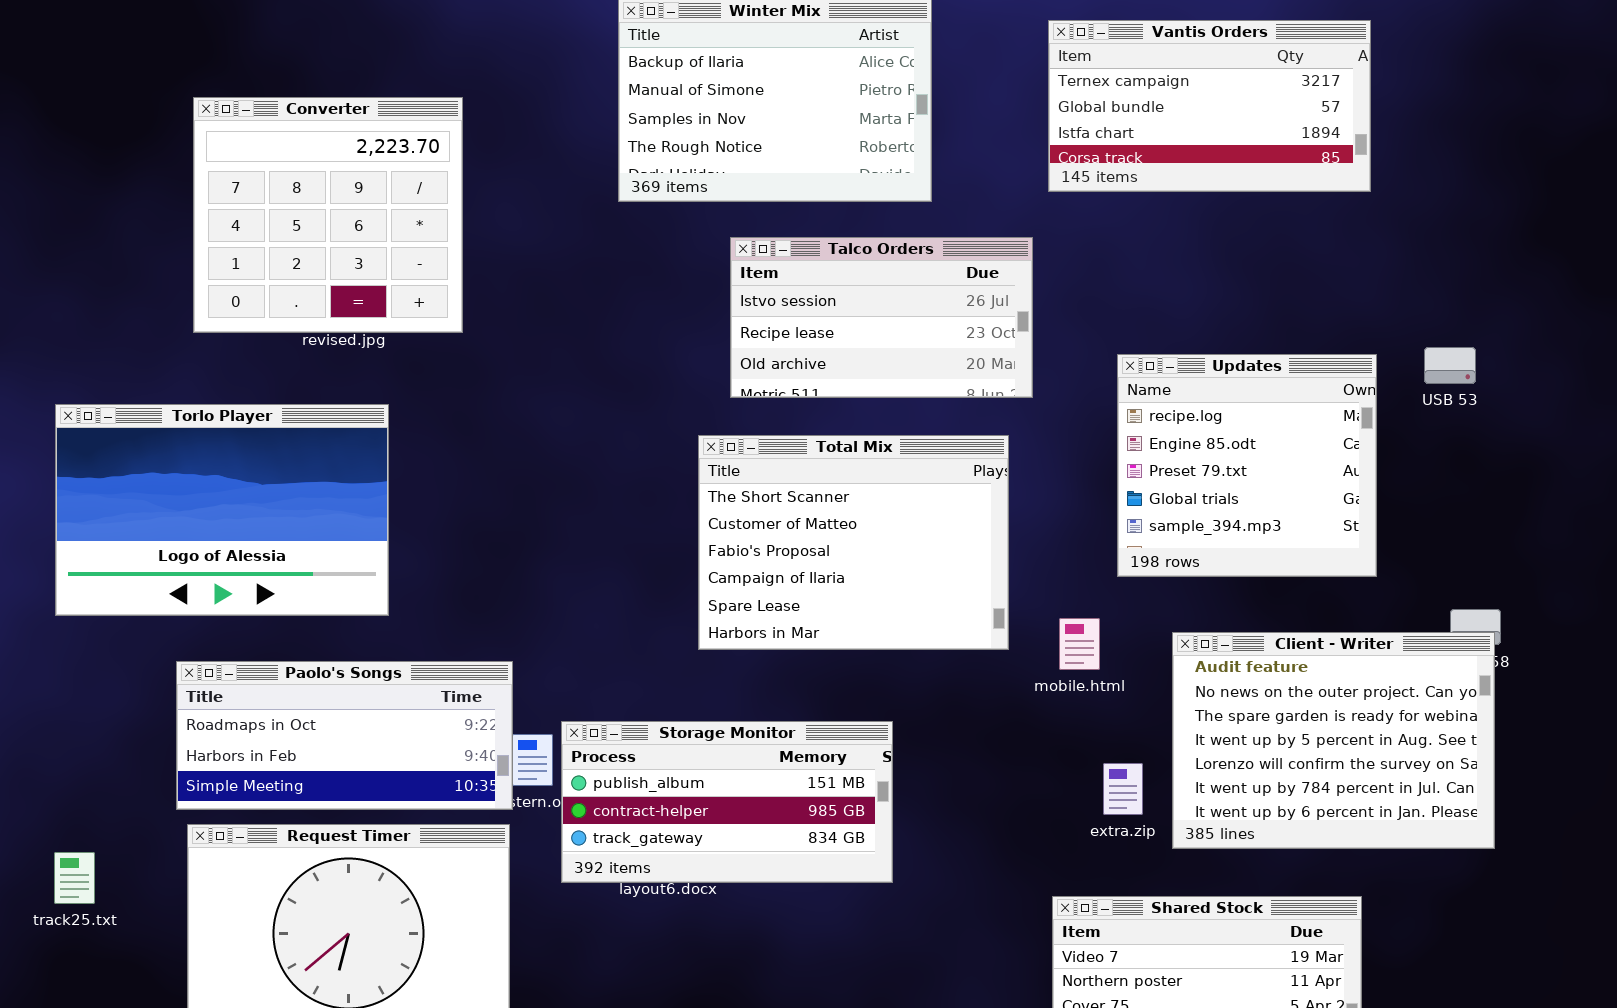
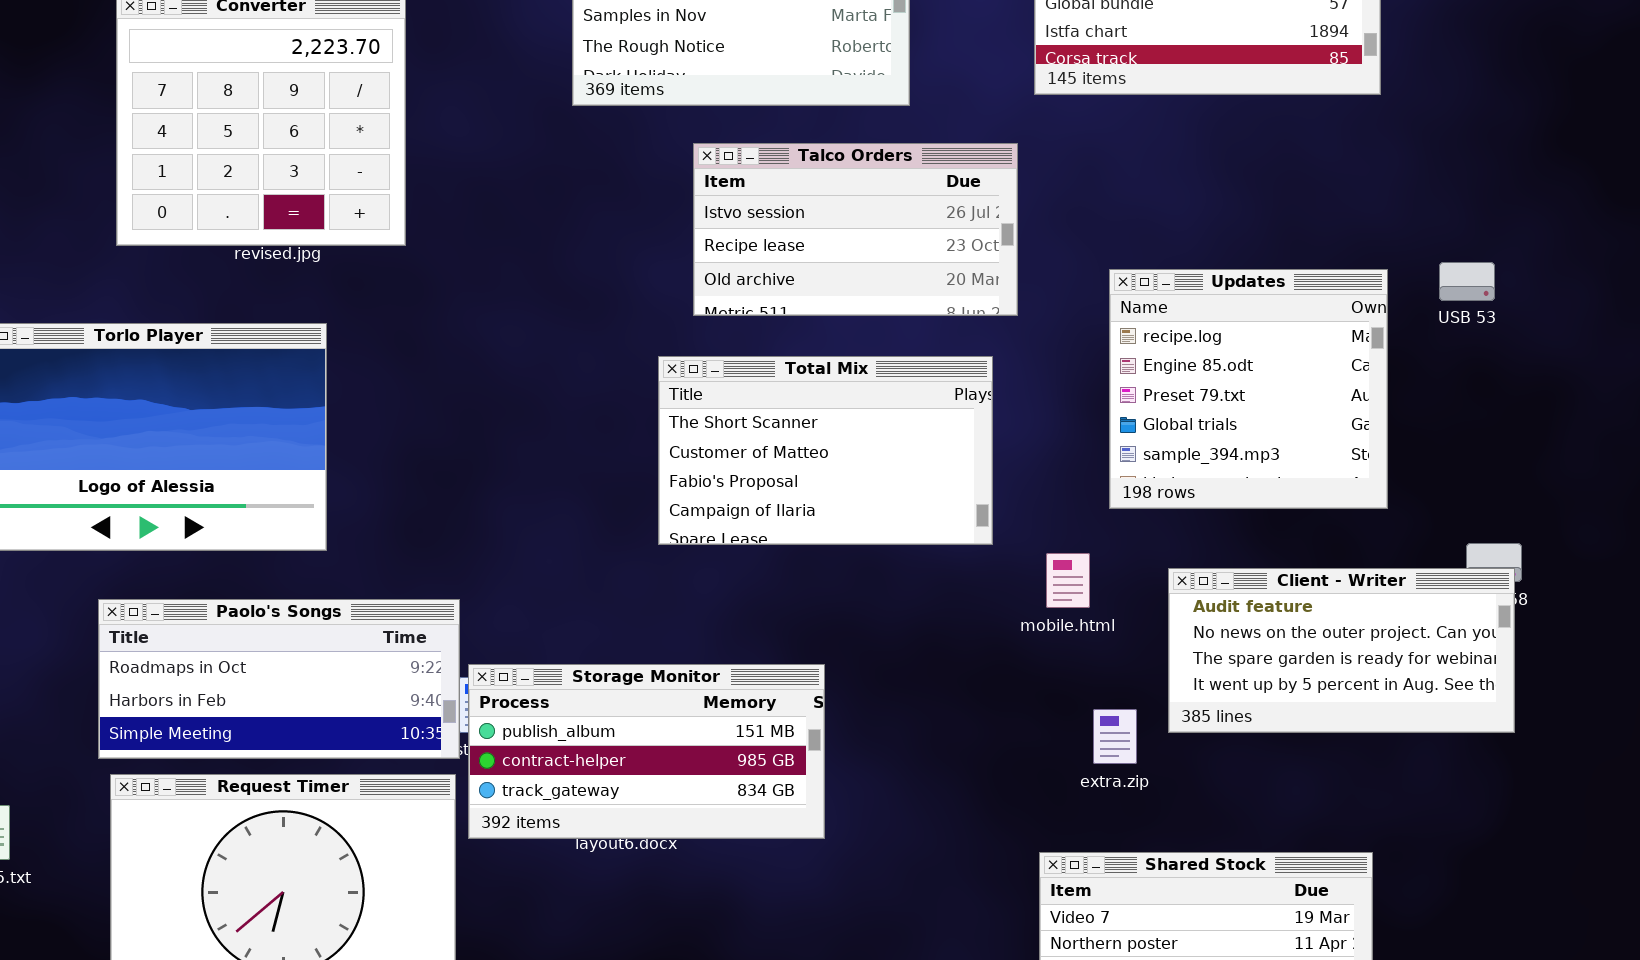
Total Mix: [698,435,1009,650] -> [658,356,993,545], resized
Client - Writer: [1172,632,1495,849] -> [1168,568,1515,733], resized
Storage Monitor: [561,721,893,883] -> [468,664,825,839], moved

